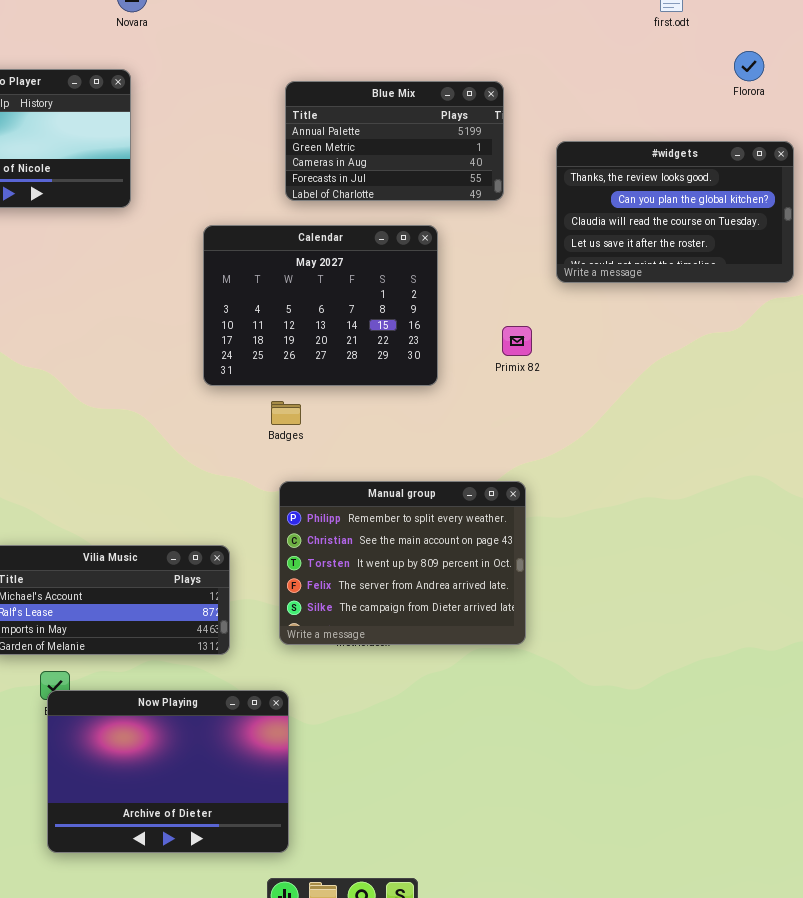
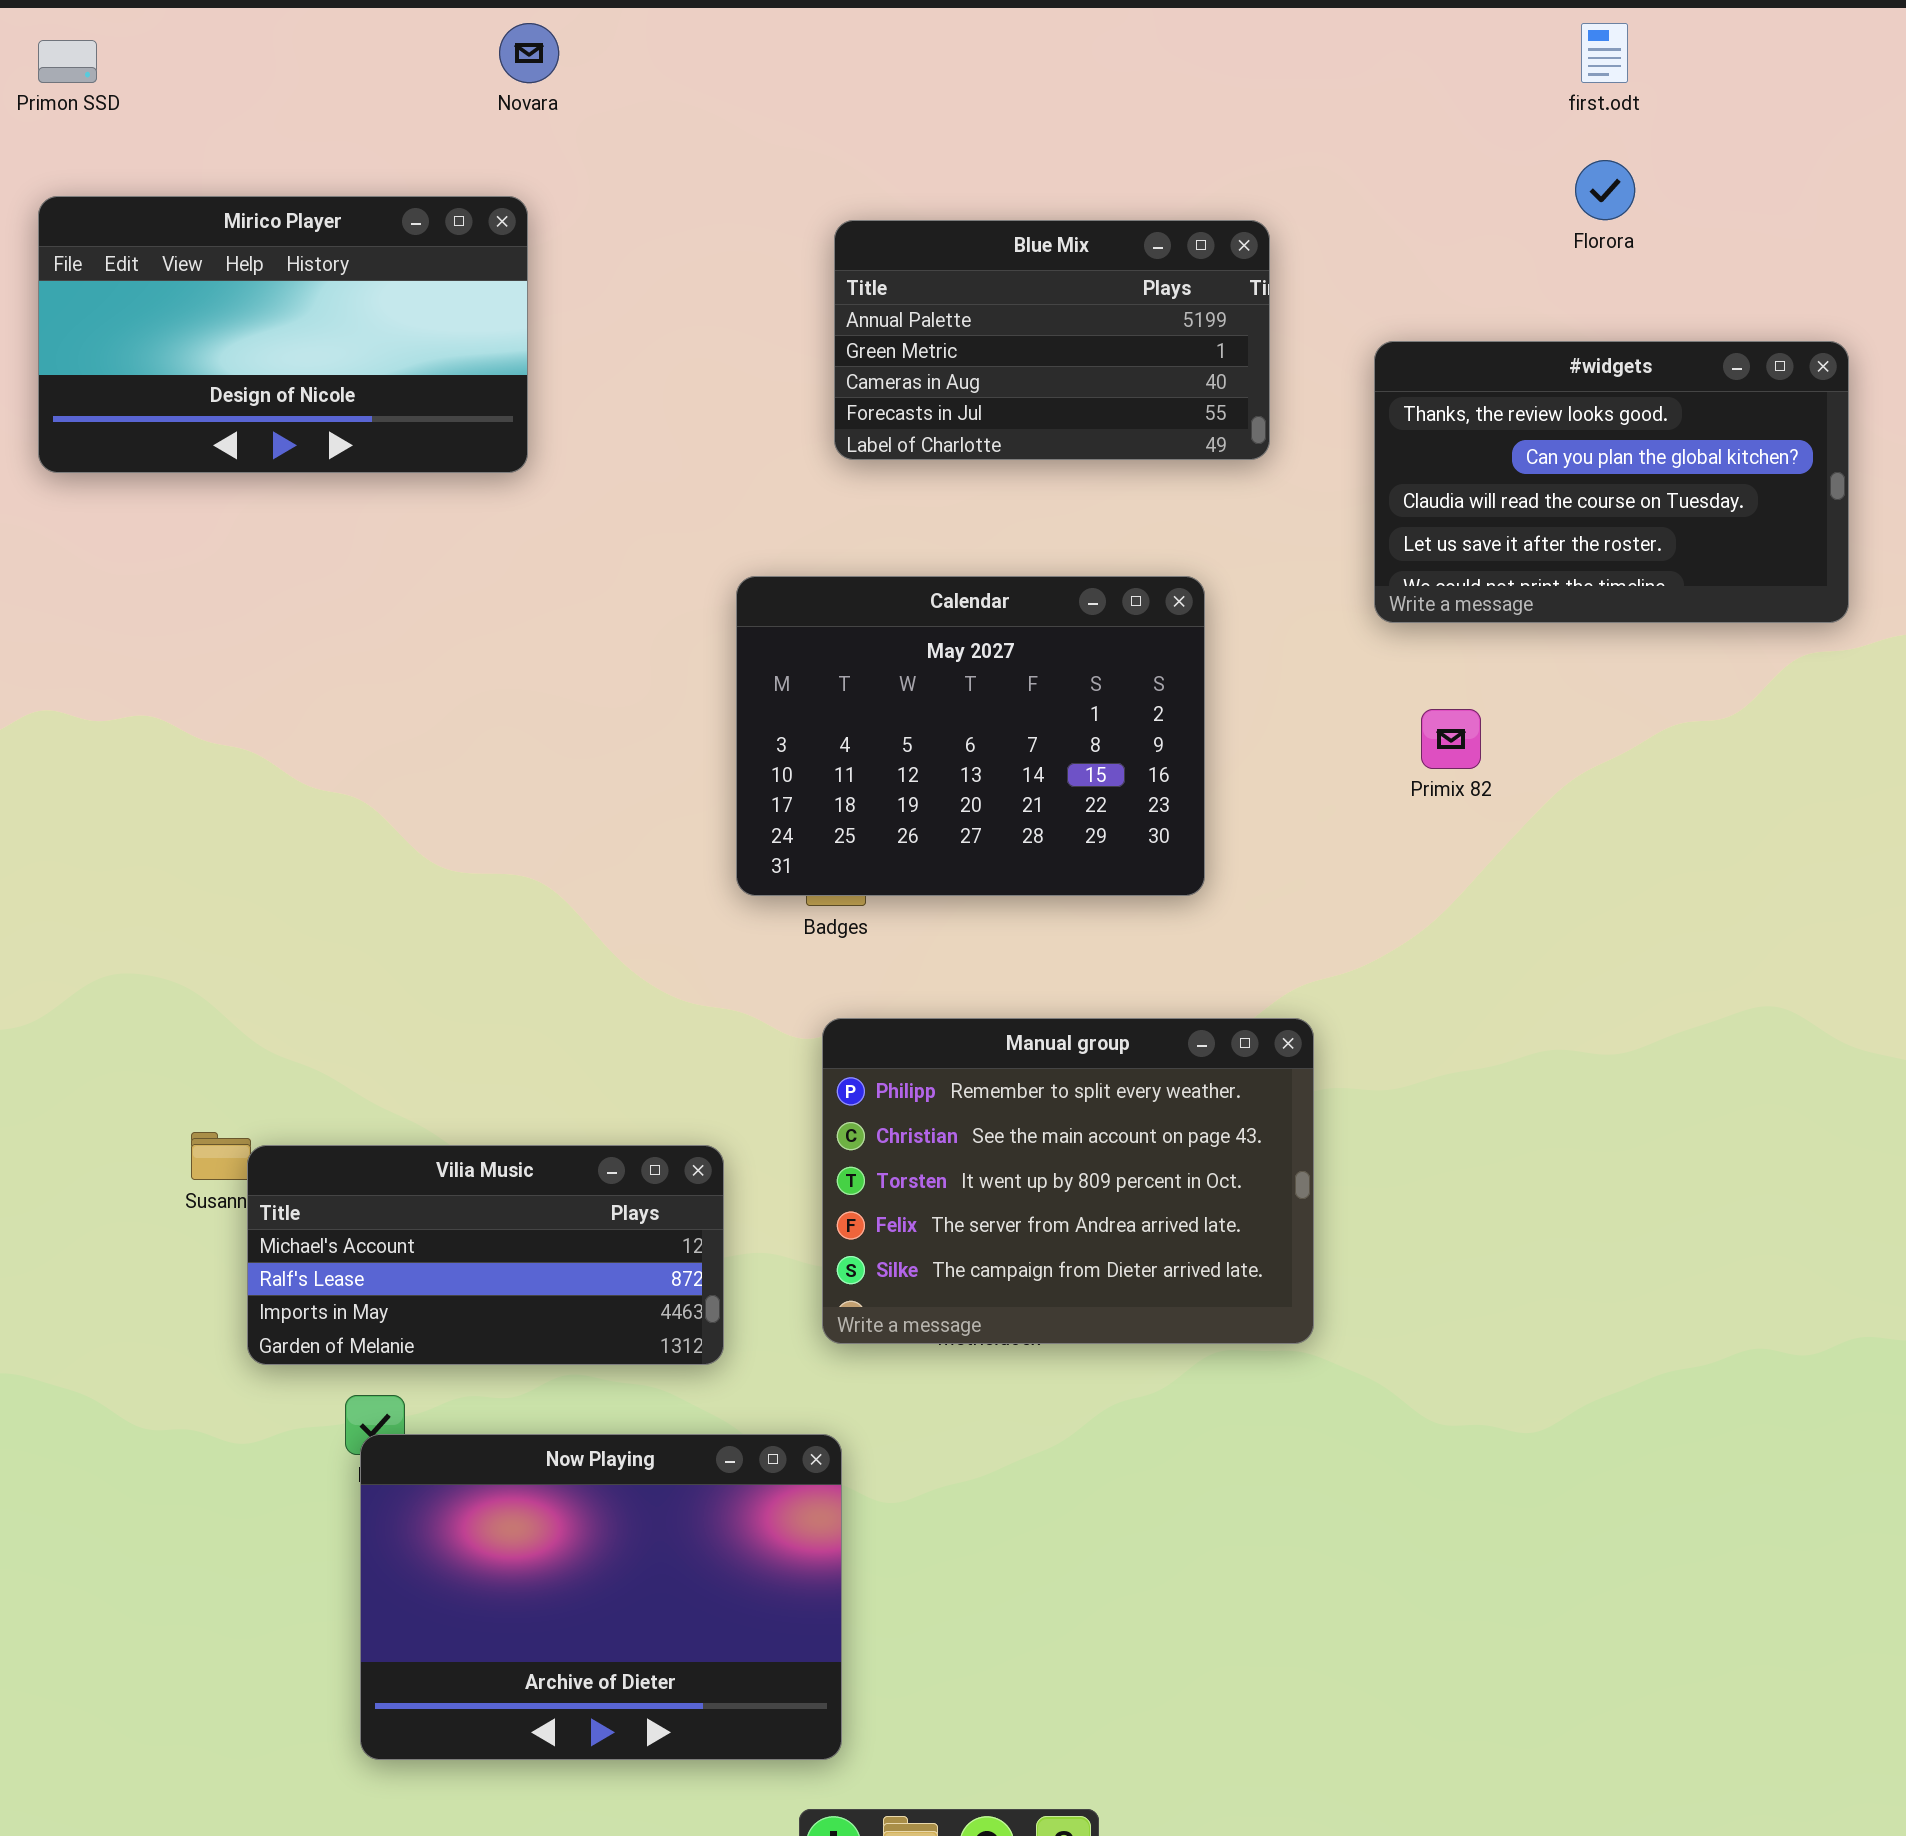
Florora: [734,51,764,81] -> [1575,160,1635,220], moved
Calendar: [203,225,438,386] -> [736,576,1205,896], moved
Primix 82: [502,326,532,356] -> [1421,709,1481,769], moved

